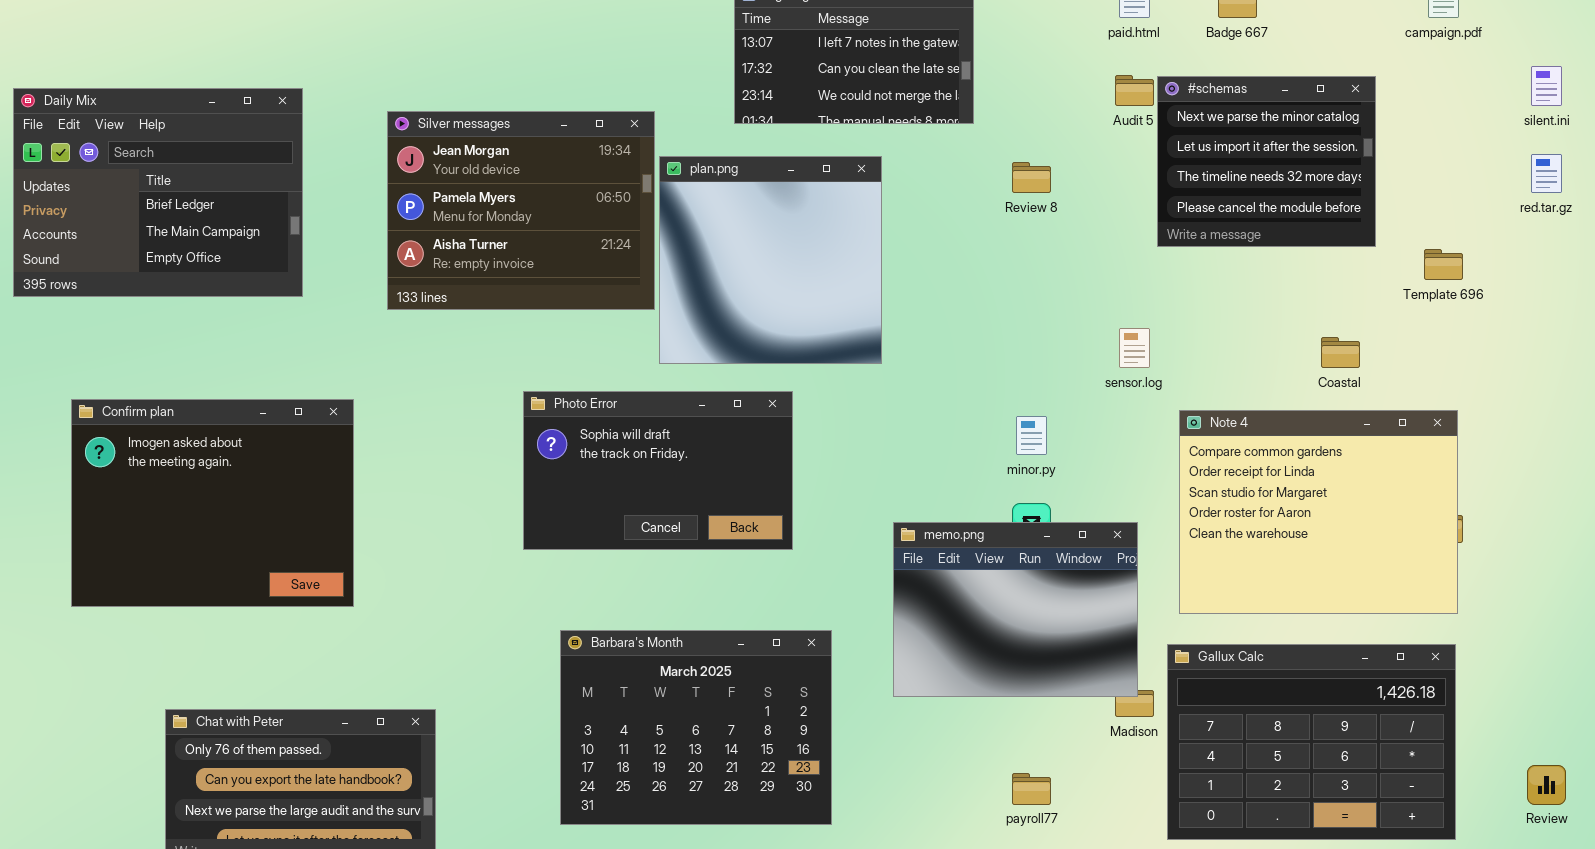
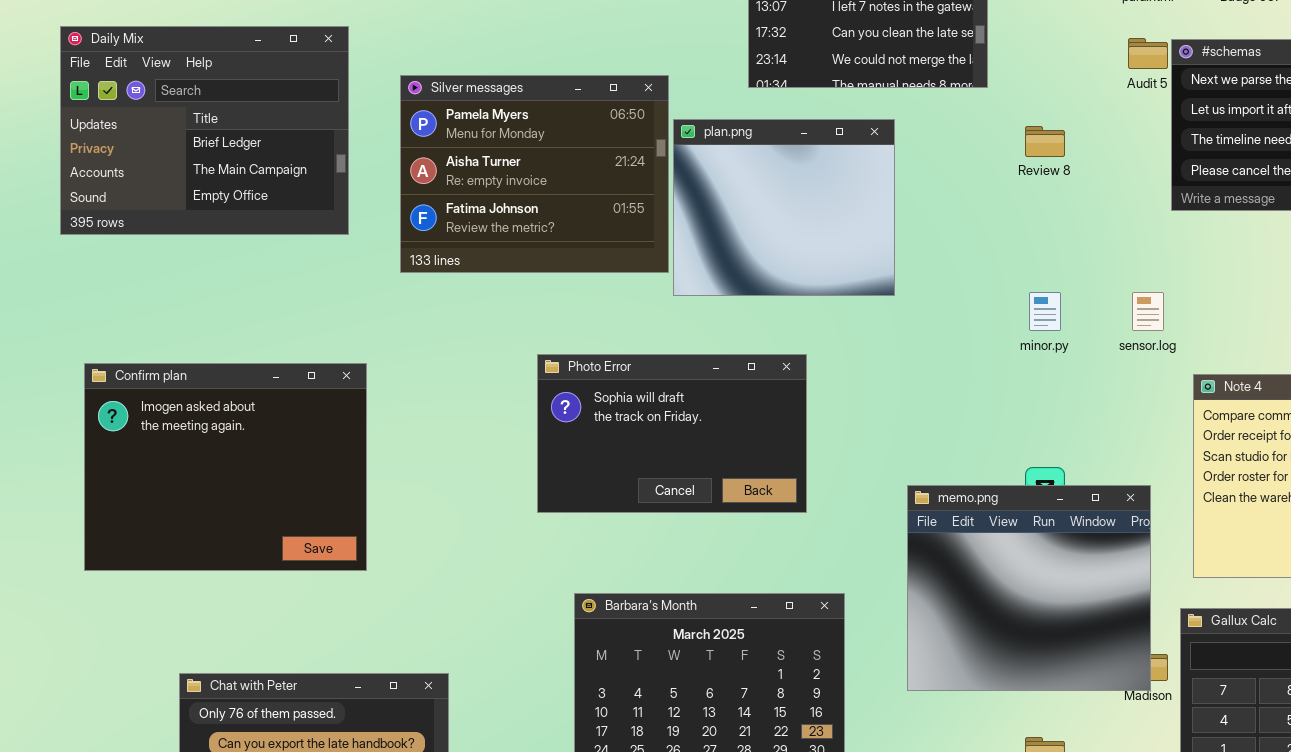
Daily Mix: [13,88,303,297] -> [60,26,349,235], moved
Silver messages: [387,111,655,310] -> [400,75,669,273], scrolled down 1 row
plan.png: [659,156,882,364] -> [673,119,895,296], resized
minor.py: [1016,416,1047,455] -> [1029,292,1061,331], moved
memo.png: [893,522,1138,697] -> [907,485,1151,691], resized

